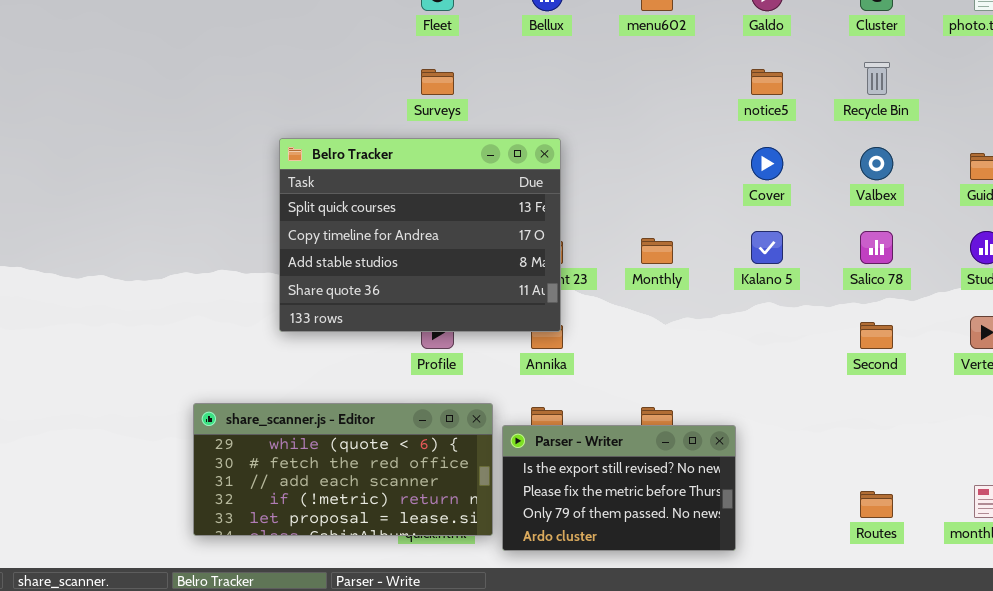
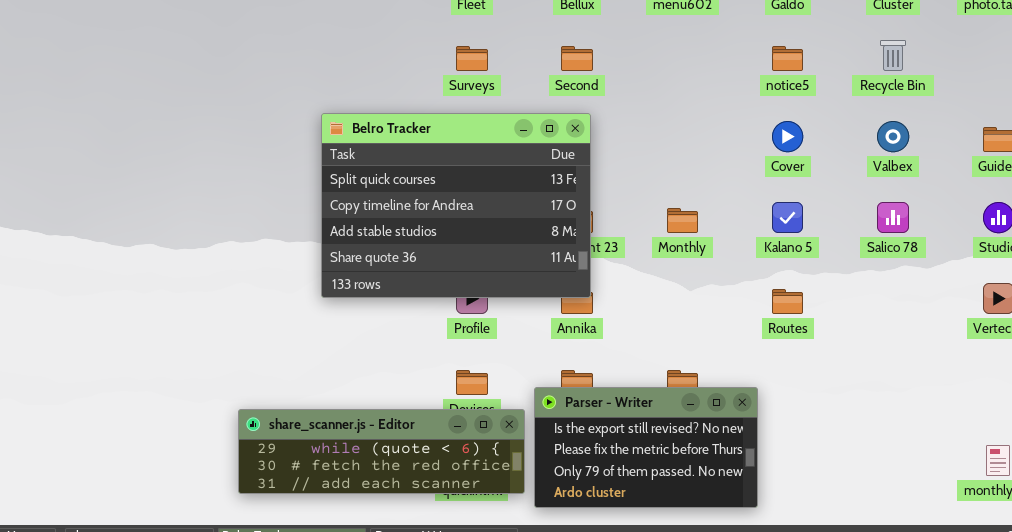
Second: [860,322,893,349] -> [561,46,593,71], moved
share_scanner.js - Editor: [193,403,493,536] -> [238,409,525,494], resized
Routes: [860,491,893,518] -> [772,289,803,314], moved

